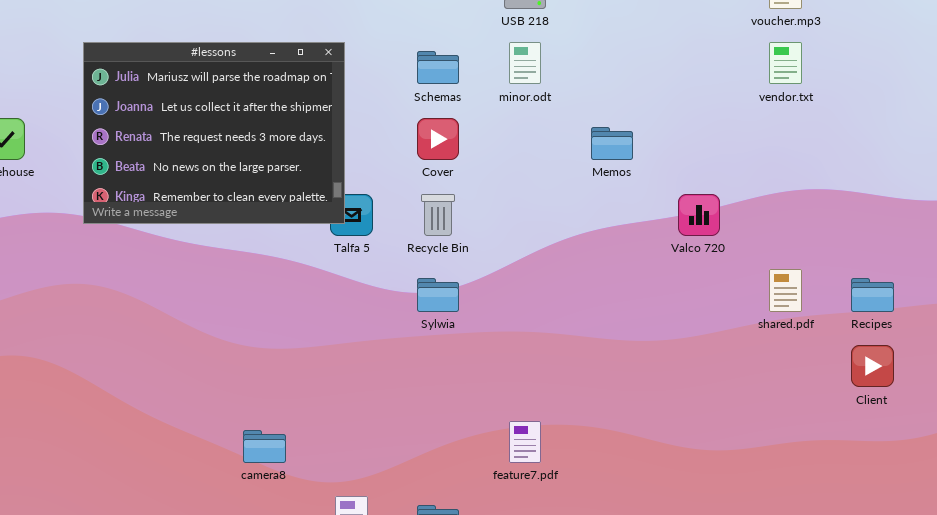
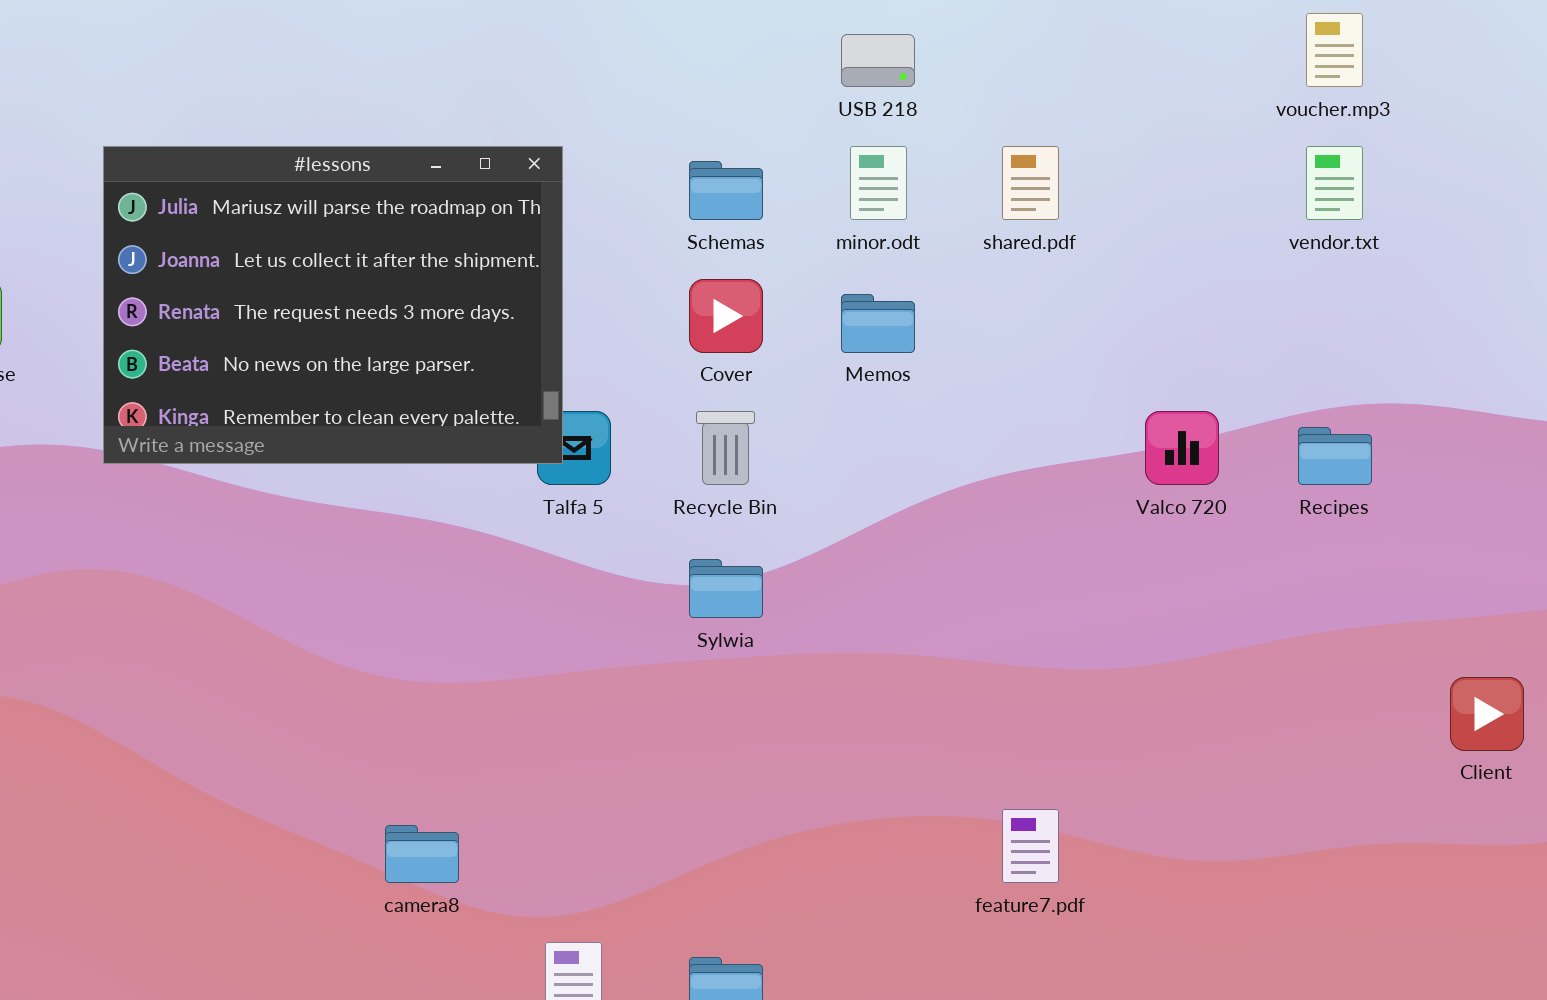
Memos: [591,127,633,160] -> [841,294,915,353], moved
shared.pdf: [769,269,802,312] -> [1002,146,1059,220], moved
Recipes: [851,278,894,312] -> [1298,427,1372,485], moved
feature7.pdf: [509,421,541,463] -> [1002,809,1059,883], moved

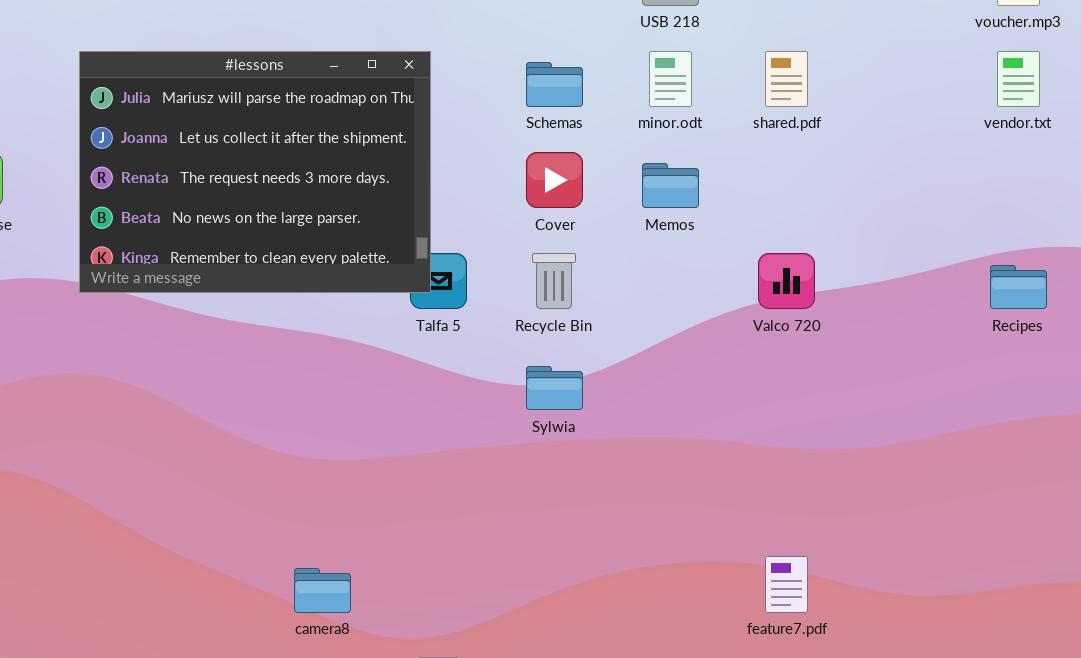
Valco 720: [1145,411,1219,485] -> [758,253,815,309], moved

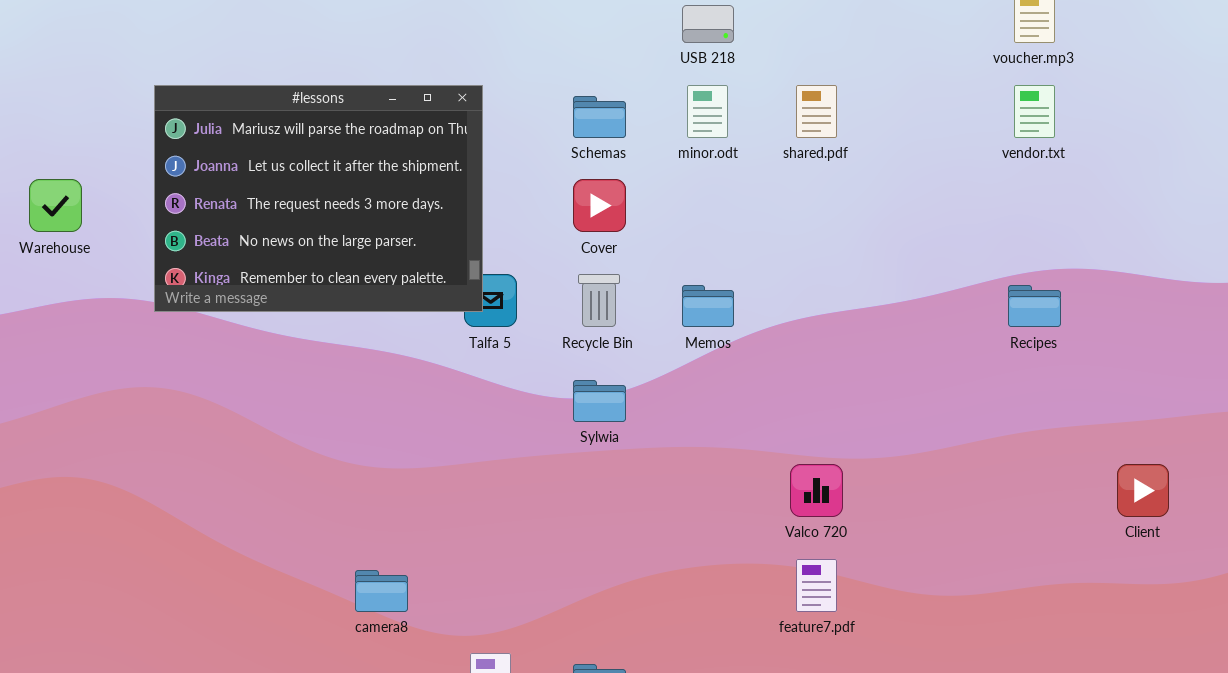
Memos: [642,163,699,208] -> [682,285,734,327], moved
Valco 720: [758,253,815,309] -> [790,464,843,517], moved

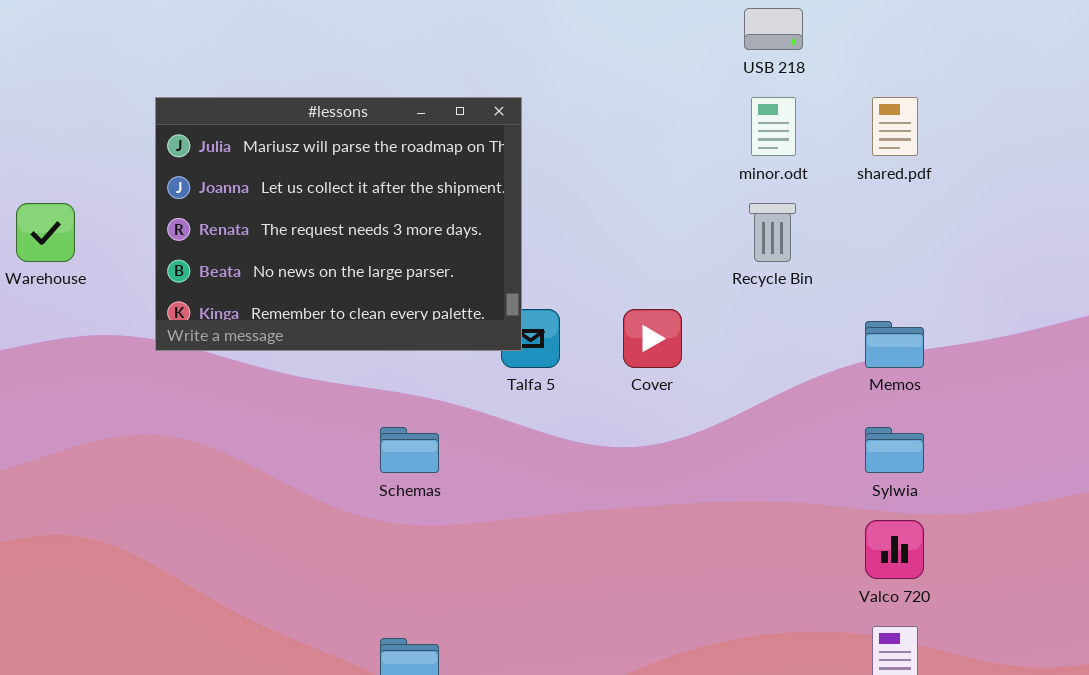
Schemas: [573,96,626,138] -> [380,427,439,473], moved
Cover: [573,179,626,232] -> [623,309,682,368], moved
Recycle Bin: [578,274,620,327] -> [749,203,796,262], moved
Memos: [682,285,734,327] -> [865,321,924,368], moved
Sylwia: [573,380,626,422] -> [865,427,924,473], moved

